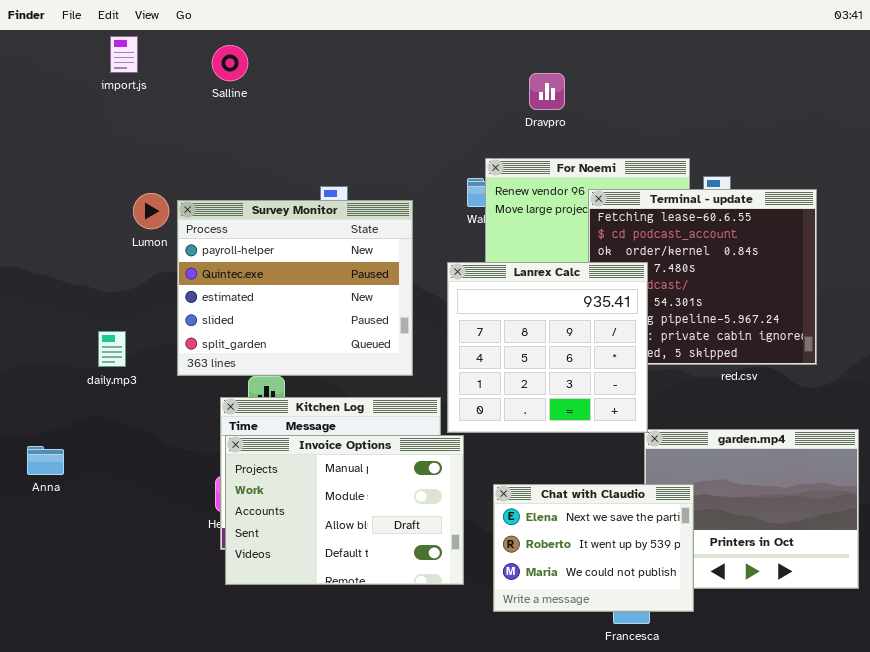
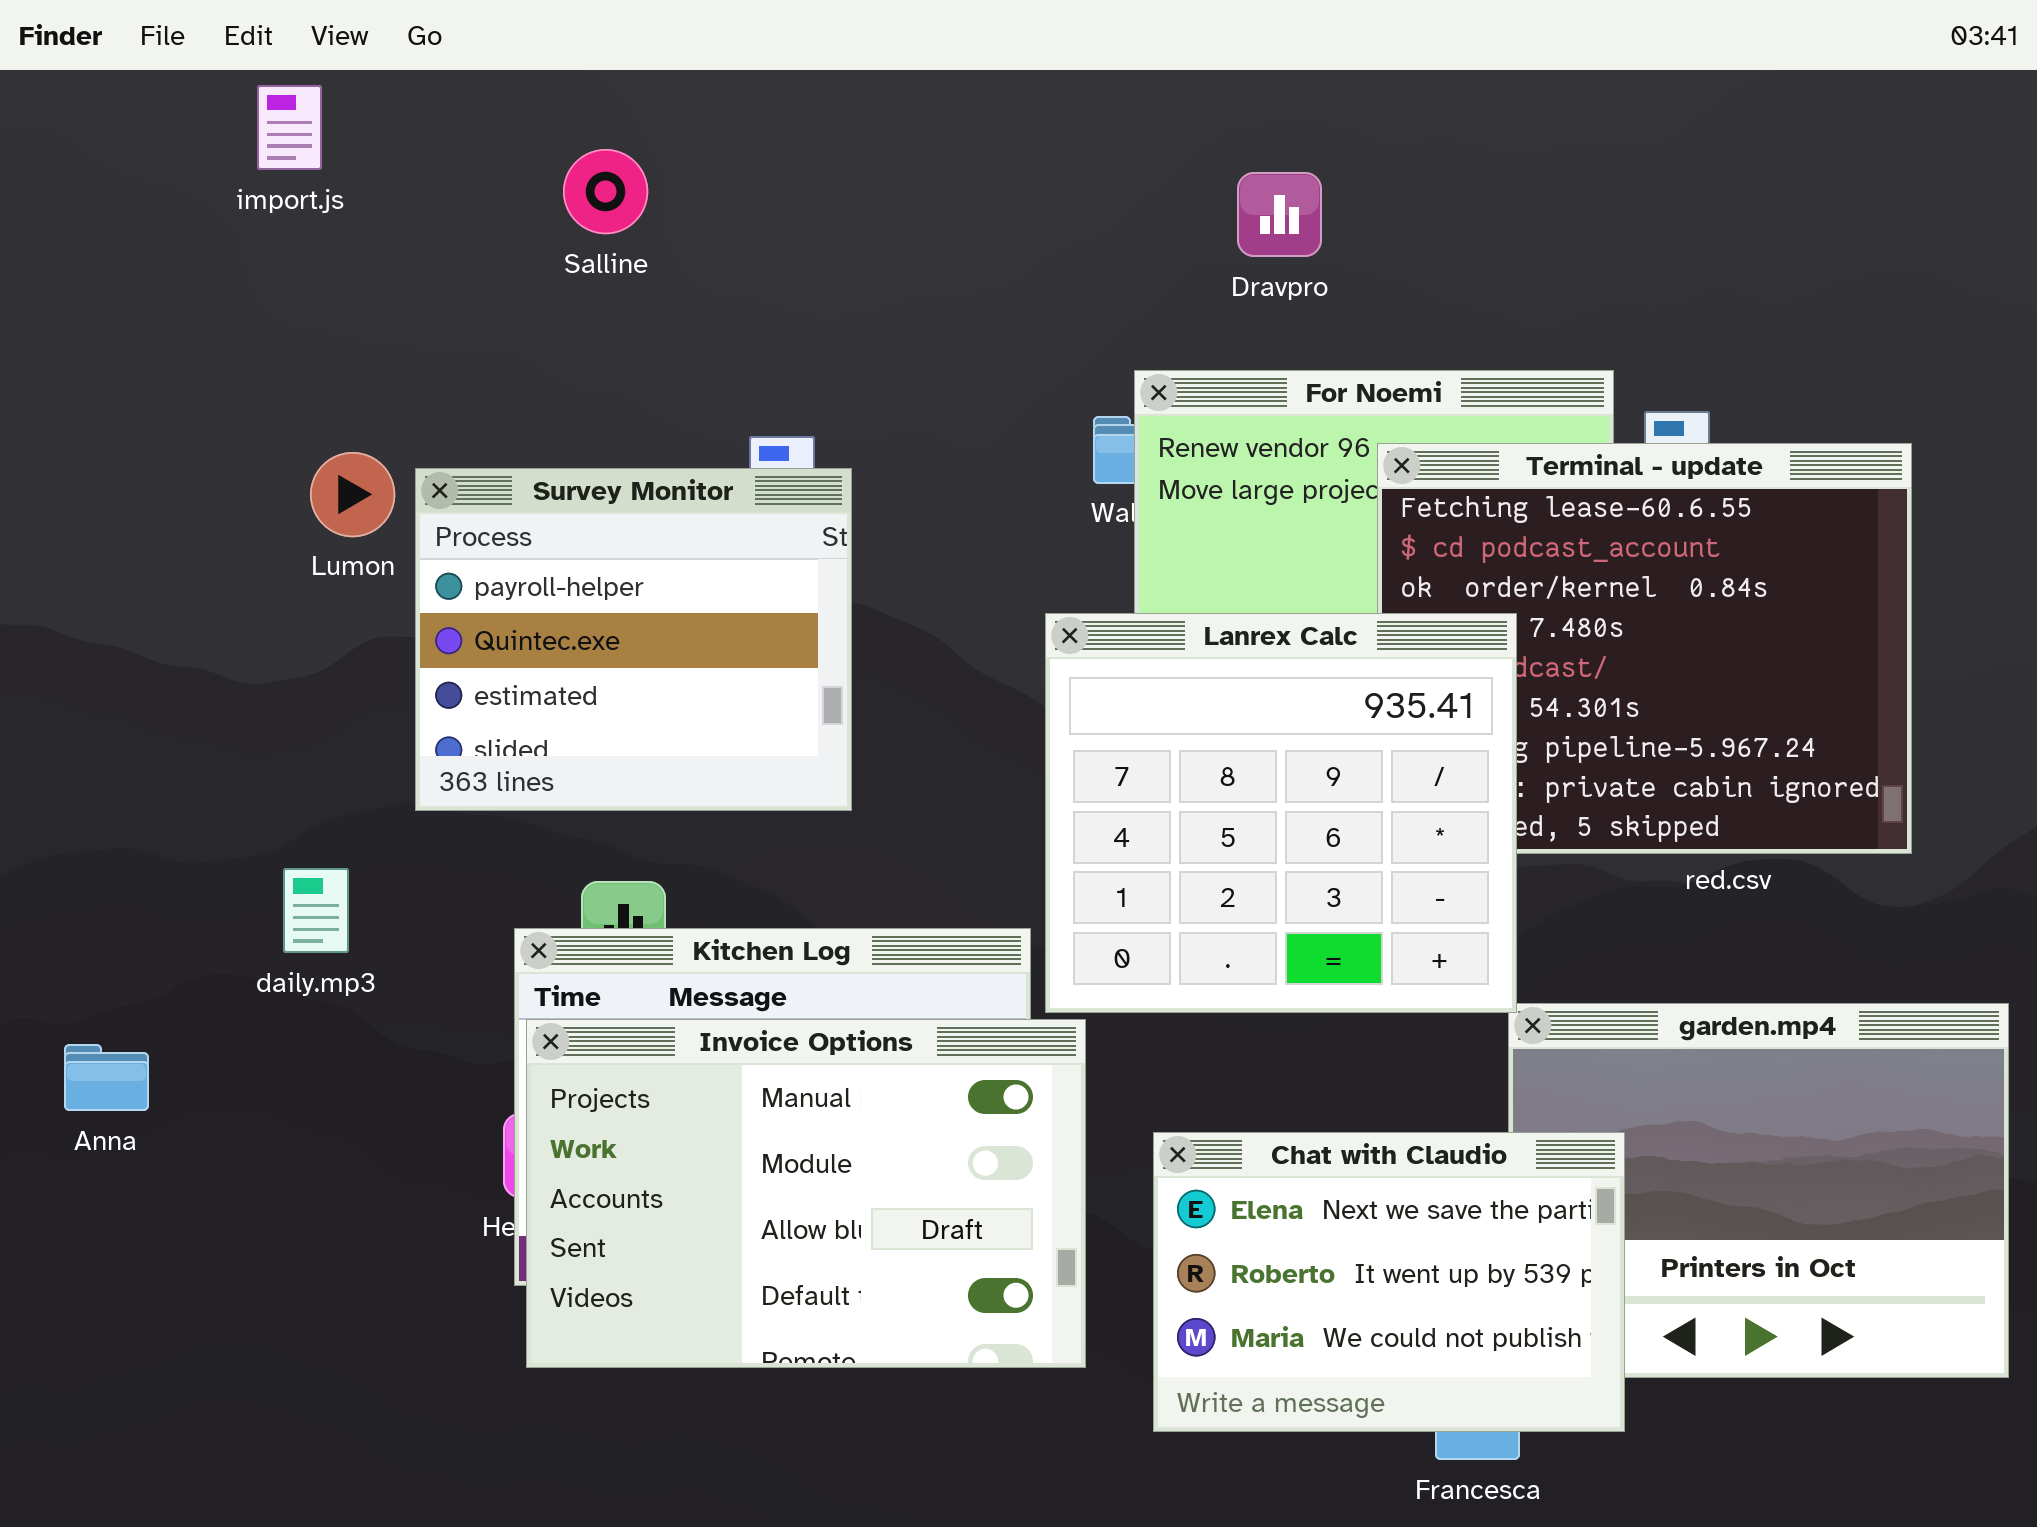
Salline: [212,45,248,81] -> [563,149,648,234], moved
Survey Monitor: [177,200,413,376] -> [415,468,852,811], resized
daily.mp3: [98,331,126,367] -> [283,868,349,953], moved

